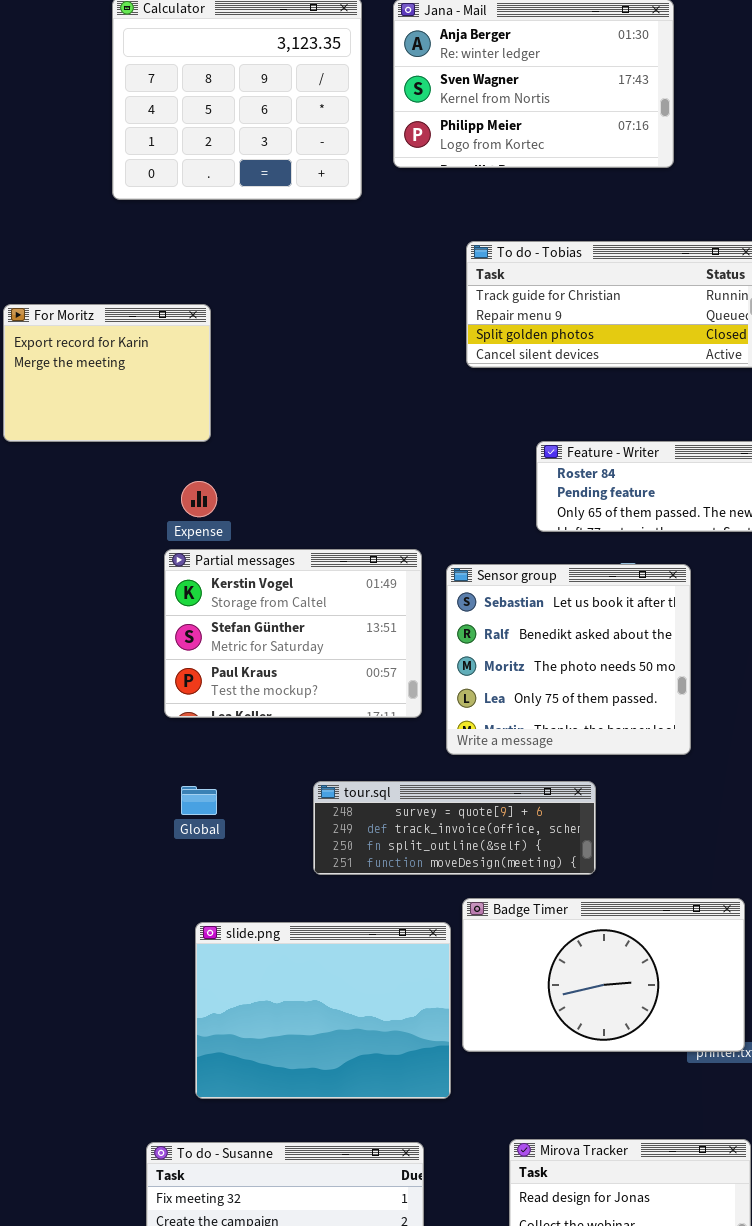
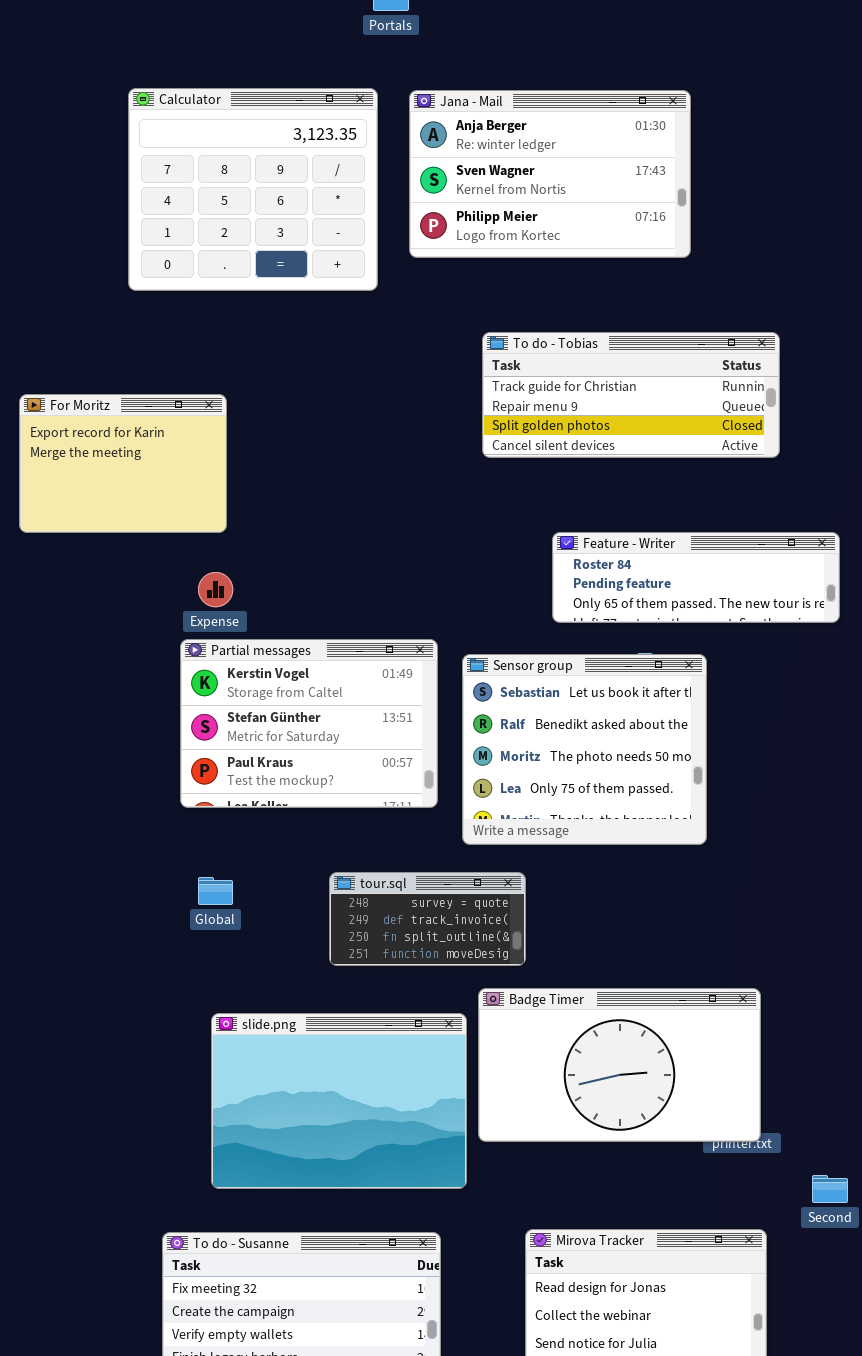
tour.sql: [313,781,596,875] -> [329,872,526,966], resized

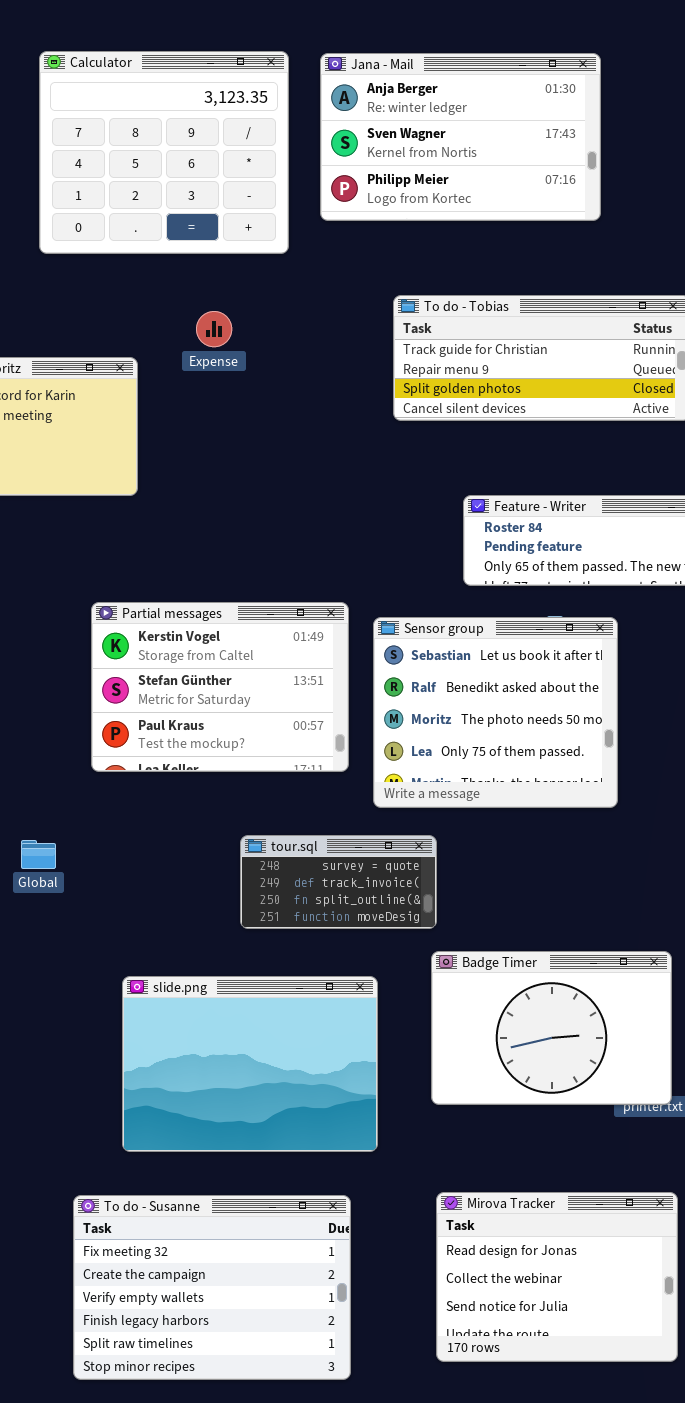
Expense: [198,572,233,607] -> [196,311,232,347], moved
Global: [198,877,233,905] -> [21,840,56,869], moved
Badge Timer: [478,988,761,1142] -> [431,951,672,1105], resized

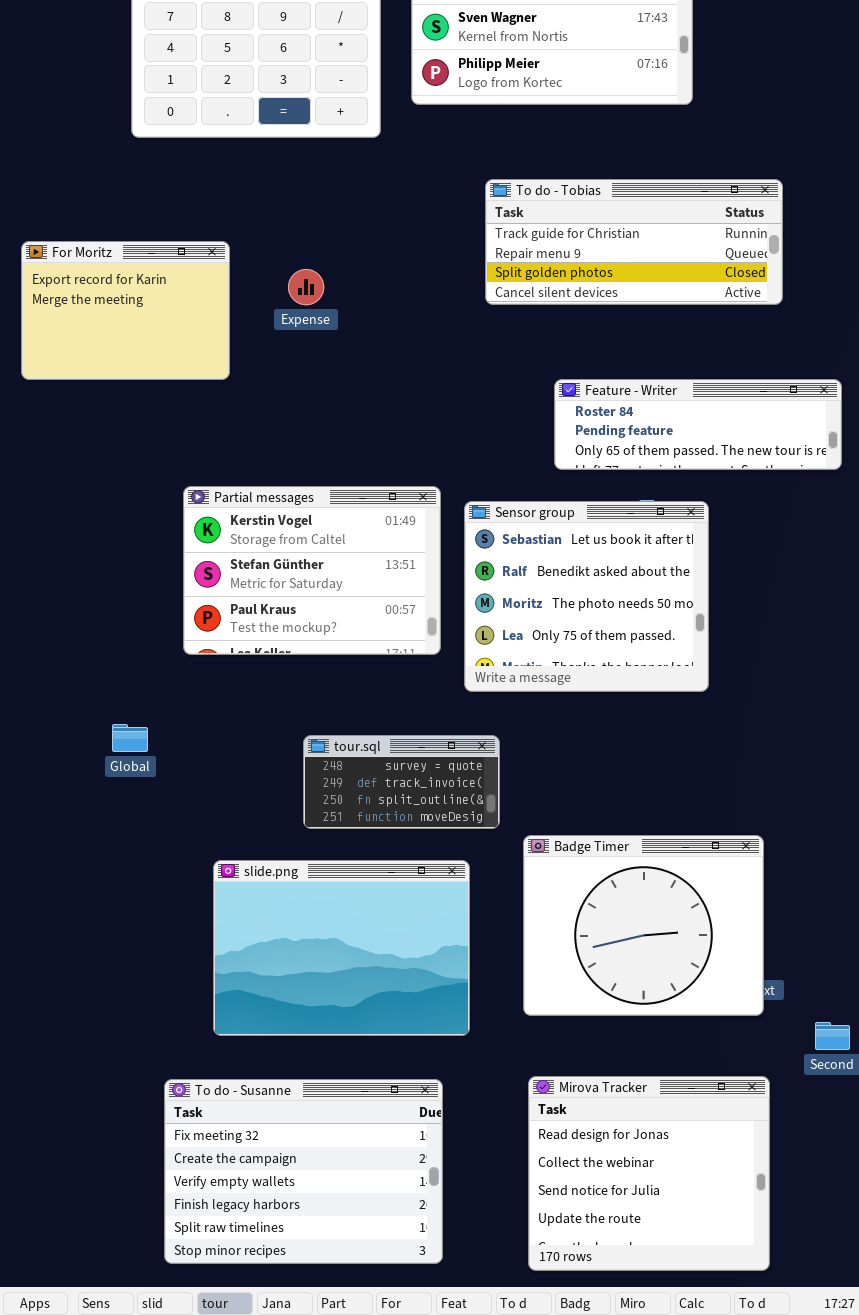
Expense: [196,311,232,347] -> [288,269,324,305], moved
tour.sql: [240,835,437,929] -> [303,735,500,829], moved
Badge Timer: [431,951,672,1105] -> [523,835,764,1016], resized
Mirova Tracker: [436,1192,678,1362] -> [528,1076,770,1271], resized

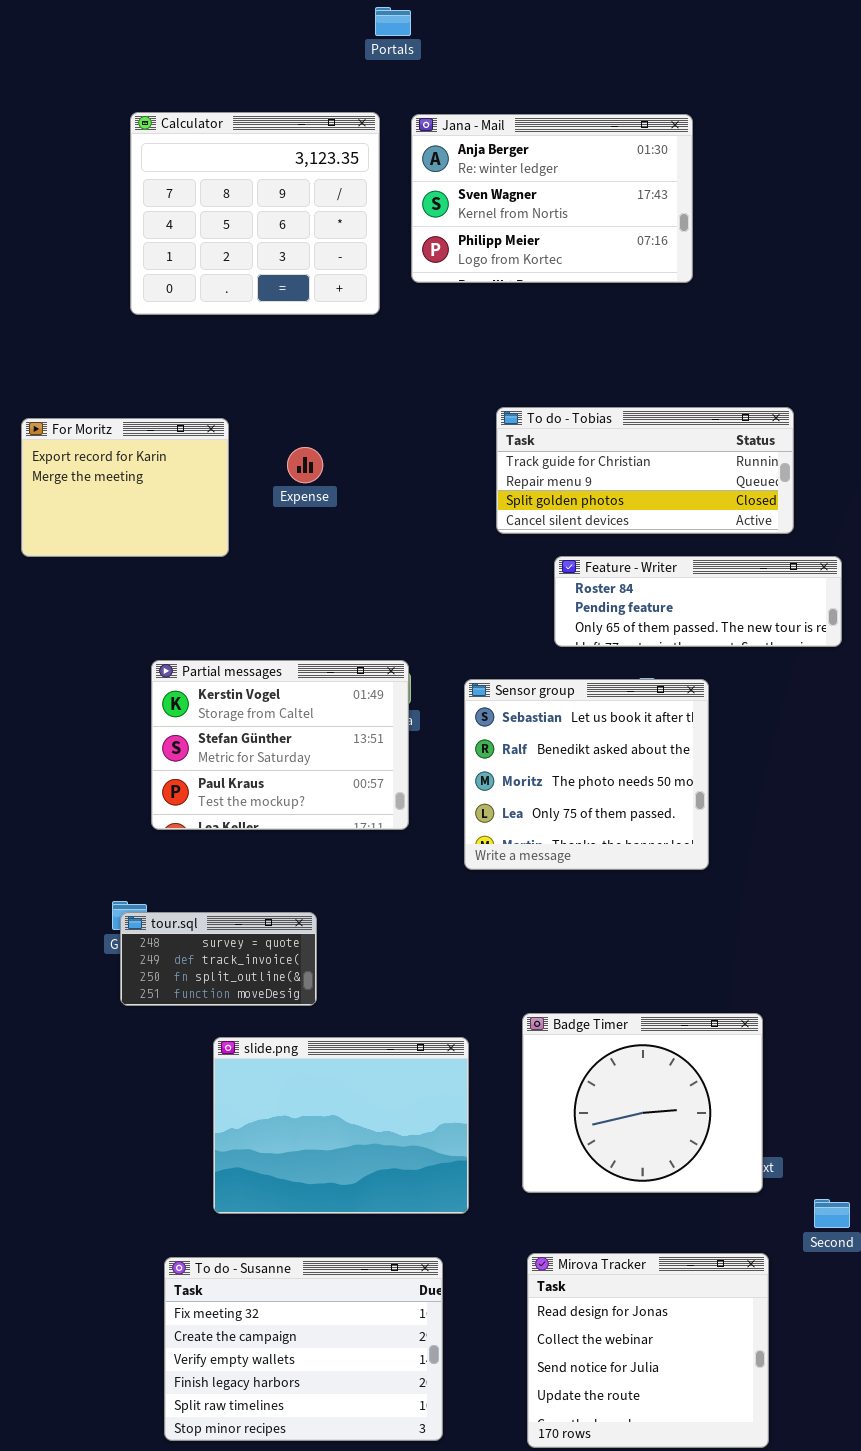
To do - Tobias: [485,179,783,305] -> [496,407,794,534], moved
Partial messages: [183,486,441,655] -> [151,660,409,830], moved
tour.sql: [303,735,500,829] -> [120,912,317,1006], moved

